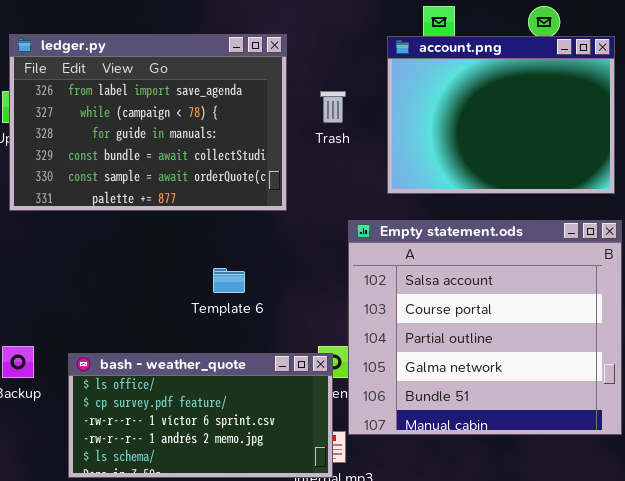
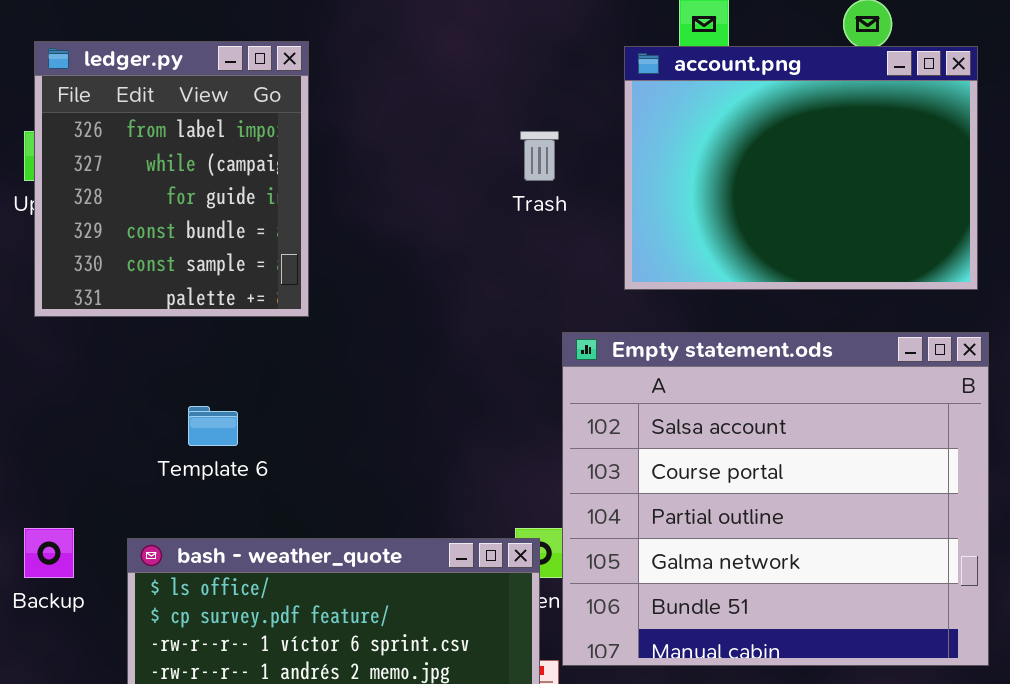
ledger.py: [9,34,287,211] -> [34,41,309,317], resized
Template 6: [213,268,245,293] -> [188,406,238,446], moved

